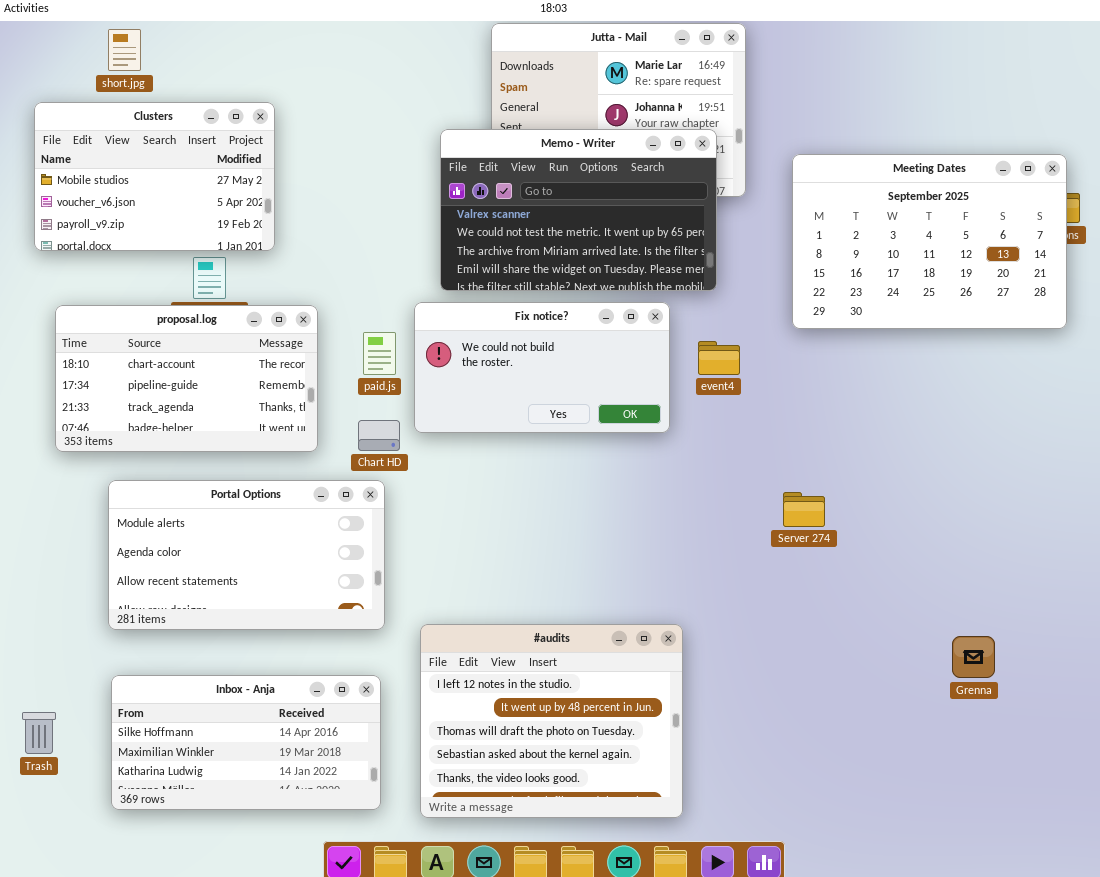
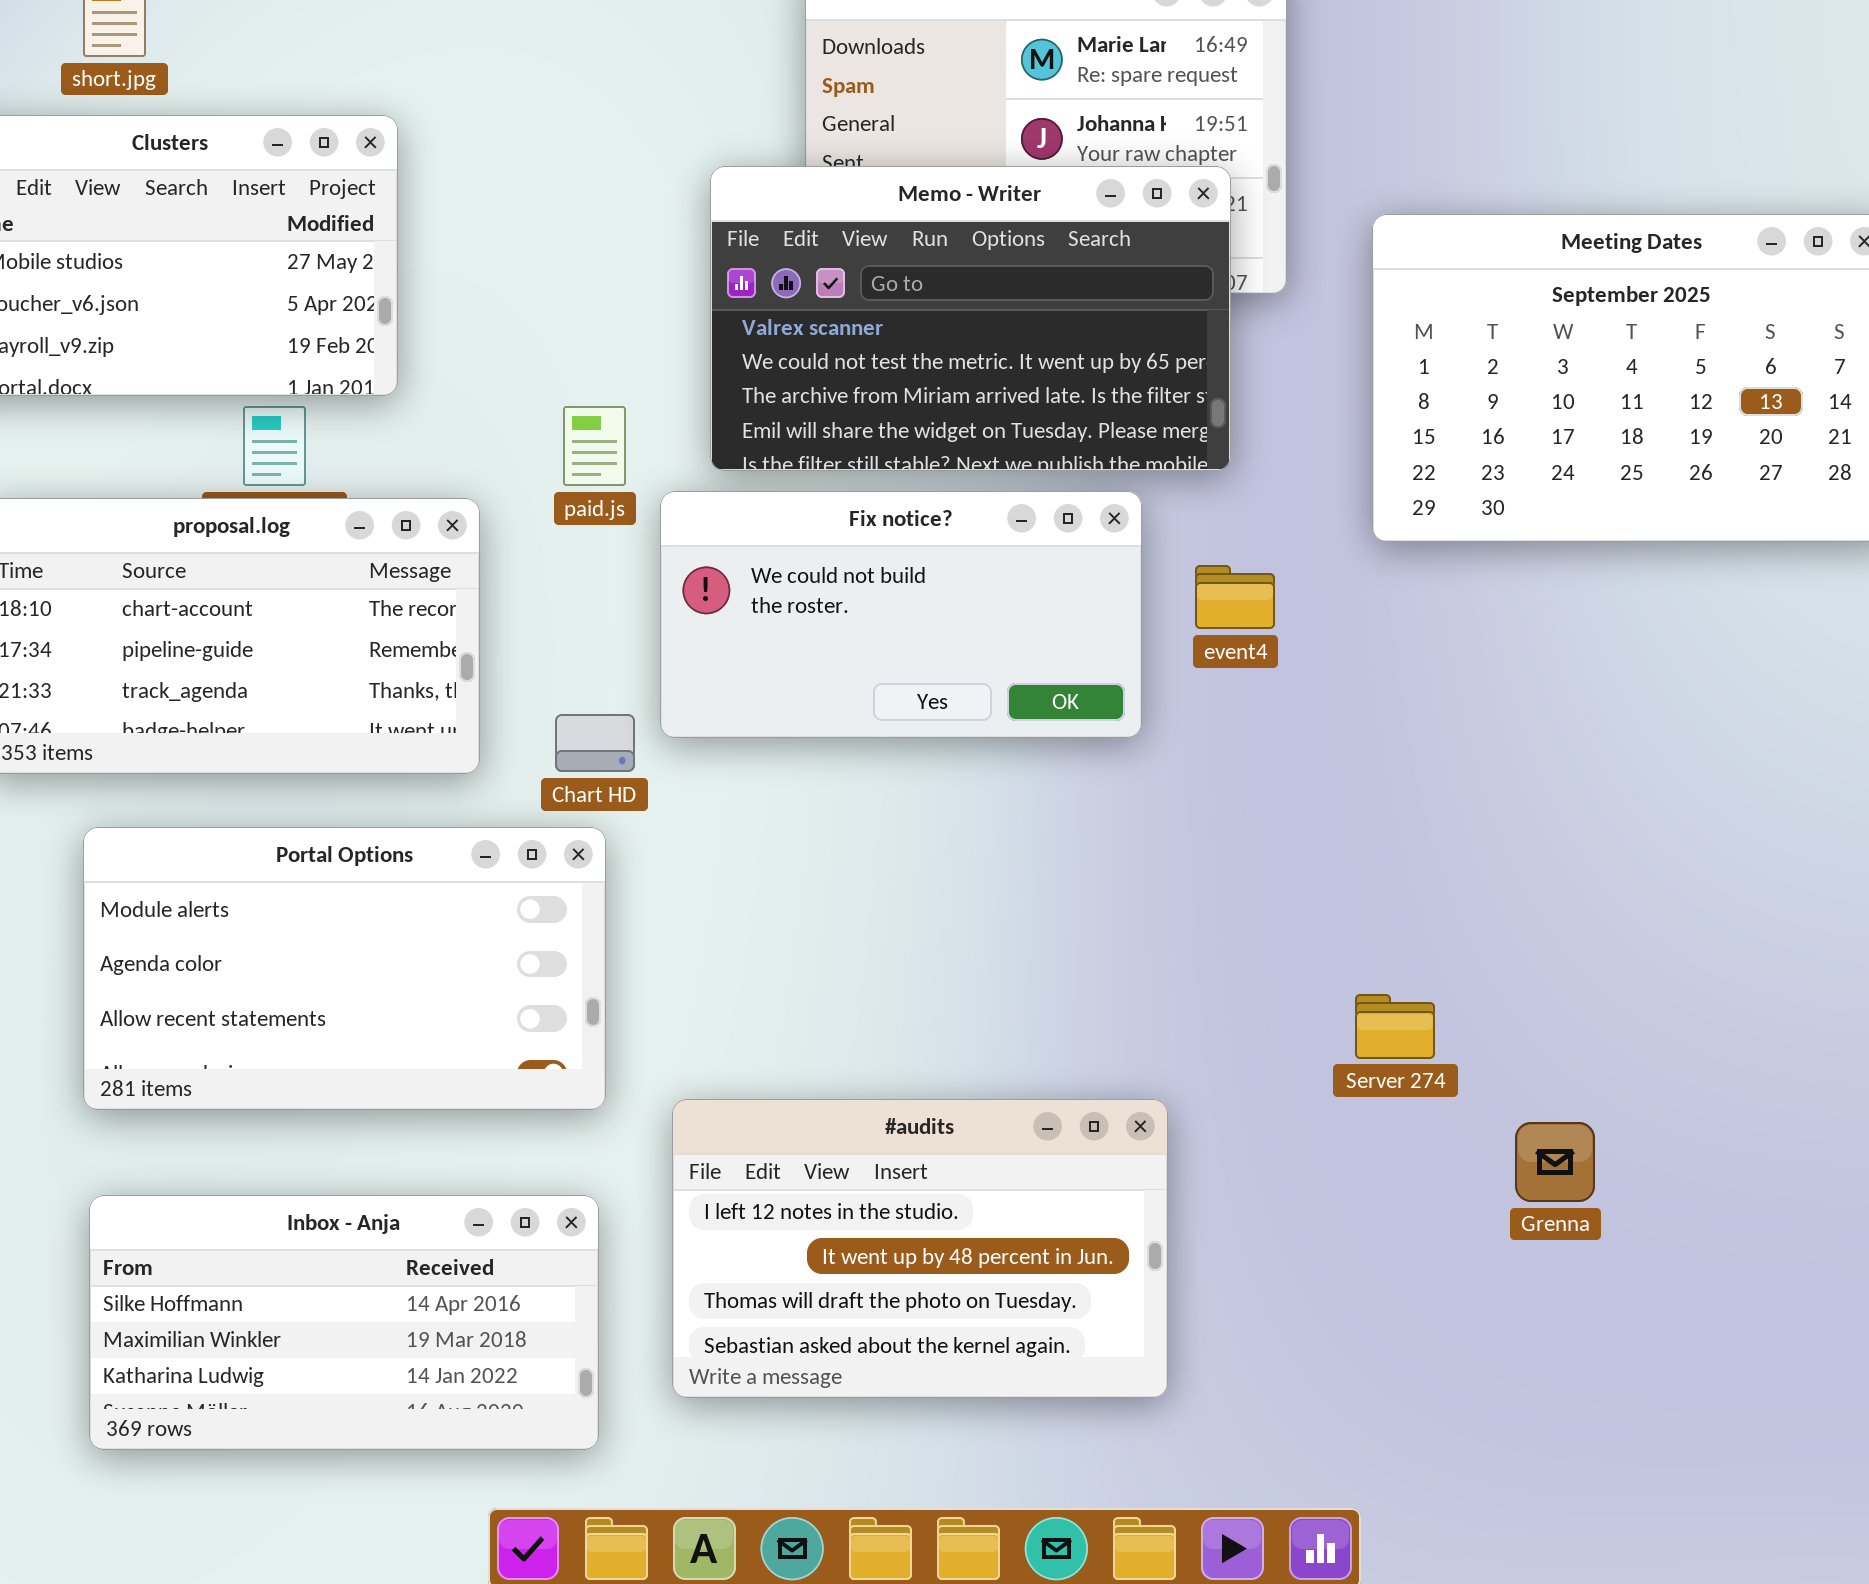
paid.js: [363,332,396,375] -> [563,406,626,486], moved
Server 274: [783,492,825,527] -> [1355,994,1435,1059], moved
#audits: [420,624,683,818] -> [672,1099,1168,1398], resized
Grenna: [952,636,995,678] -> [1515,1122,1595,1202], moved

